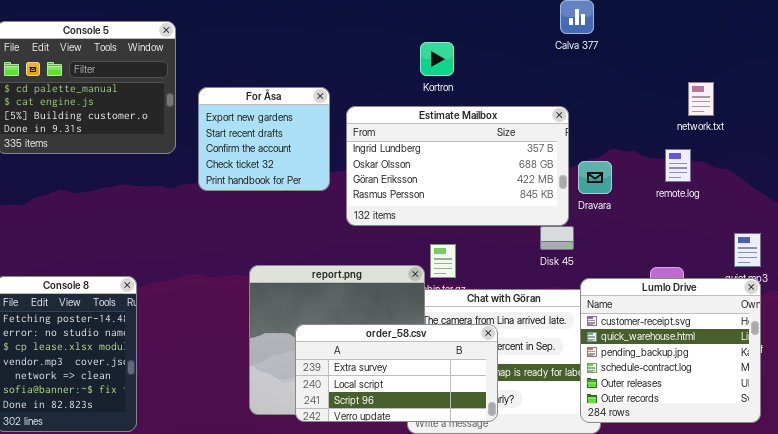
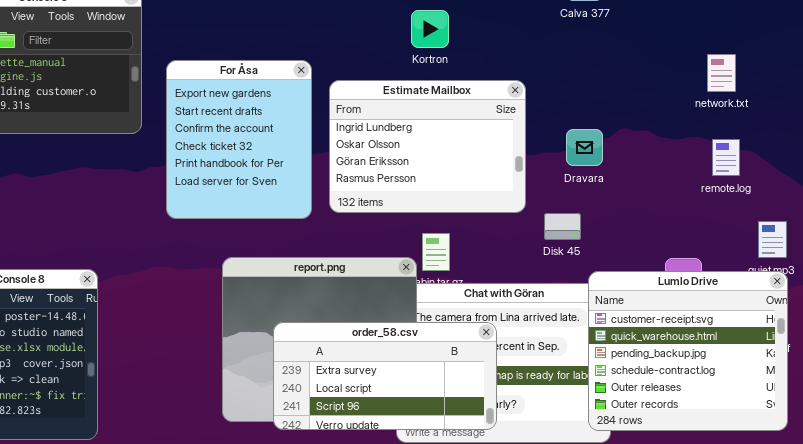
For Åsa: [198,87,330,191] -> [166,60,312,219], resized
Estimate Mailbox: [346,106,569,226] -> [329,80,526,213], resized
remote.log: [665,149,691,182] -> [712,139,740,176], moved
Dravara: [578,161,612,194] -> [566,129,603,166], moved

